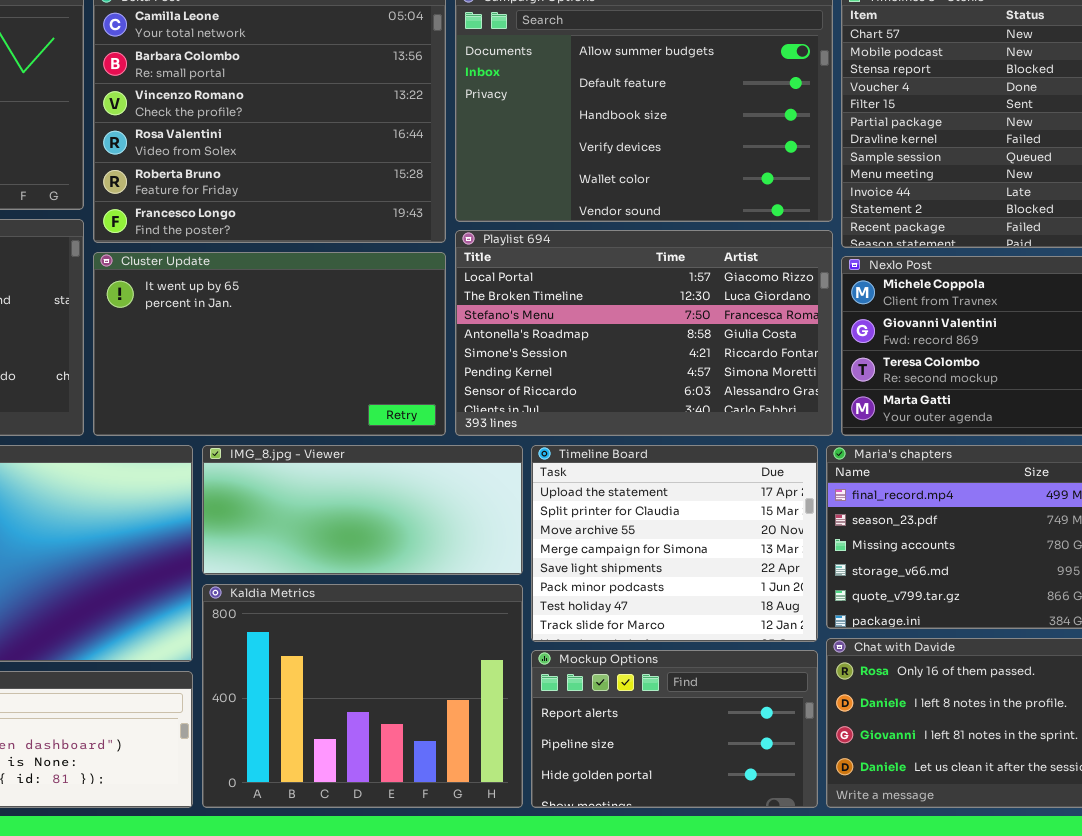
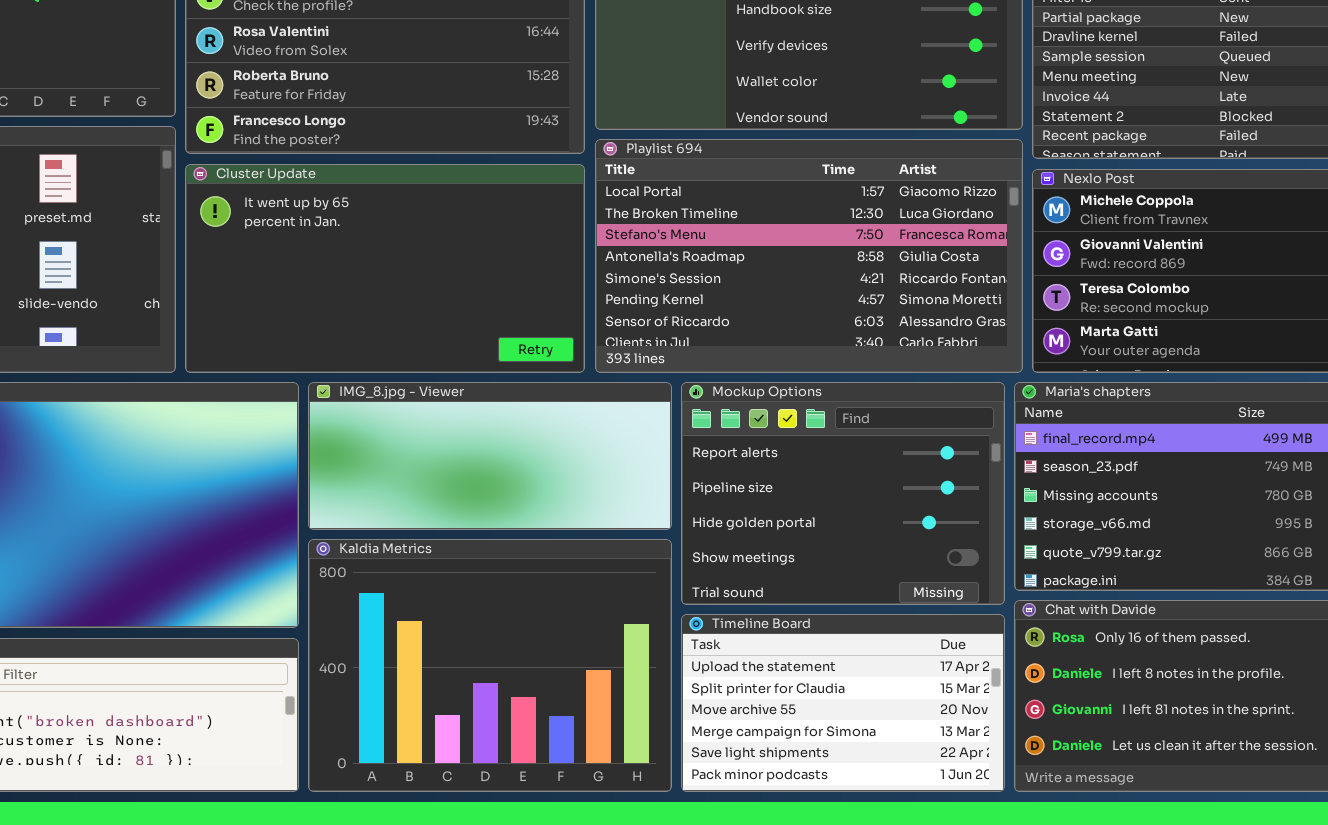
Timeline Board: [531,445,818,642] -> [681,614,1005,792], moved, resized
Mockup Options: [531,650,818,808] -> [681,382,1005,605], moved, resized

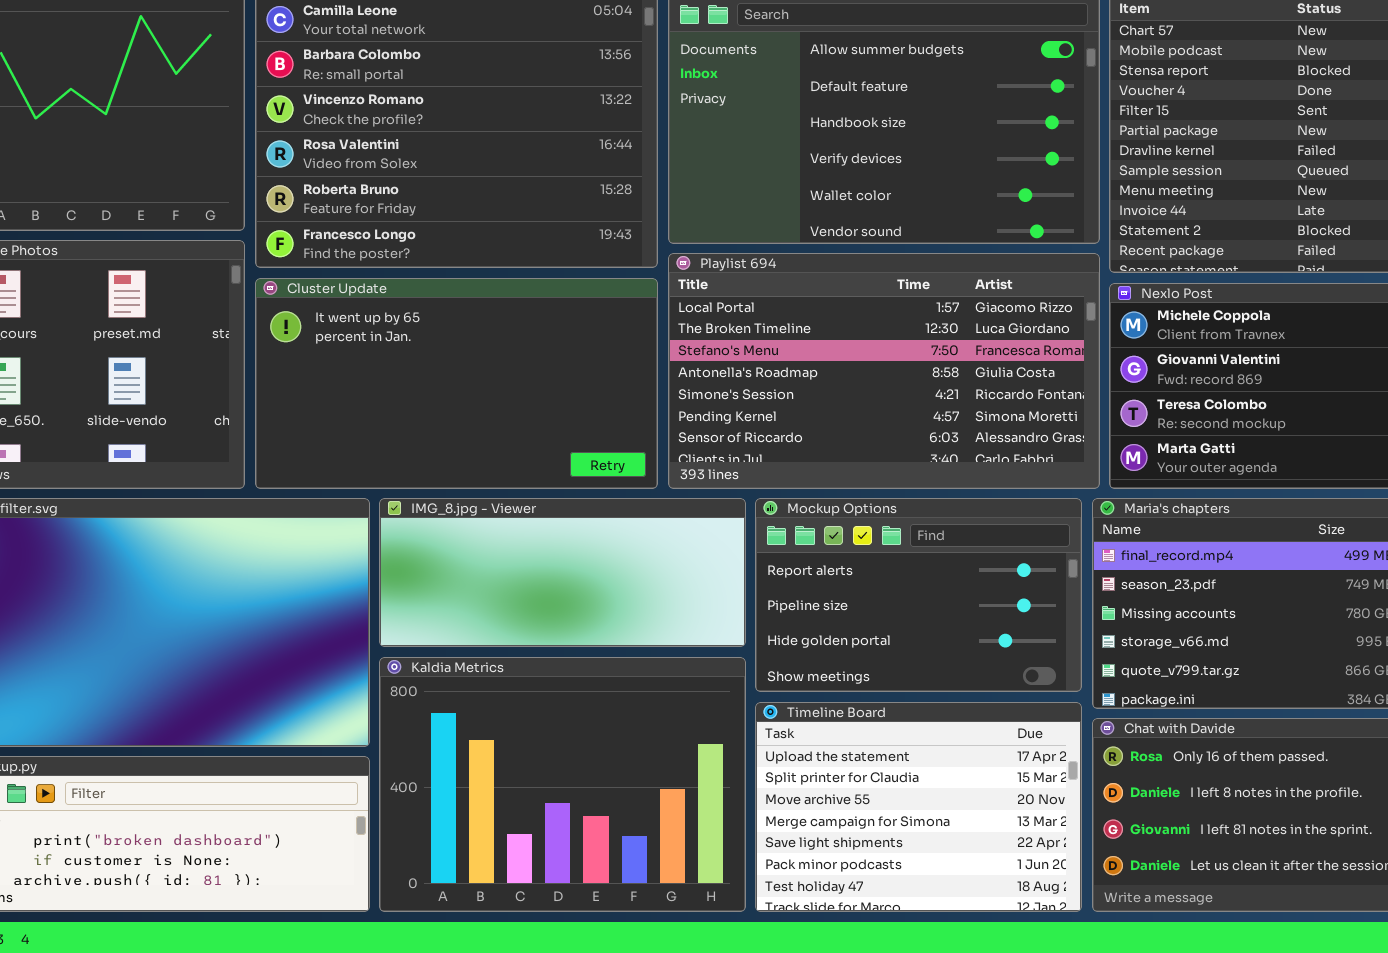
Mockup Options: [681,382,1005,605] -> [755,498,1082,692], resized
Timeline Board: [681,614,1005,792] -> [755,702,1082,912], resized

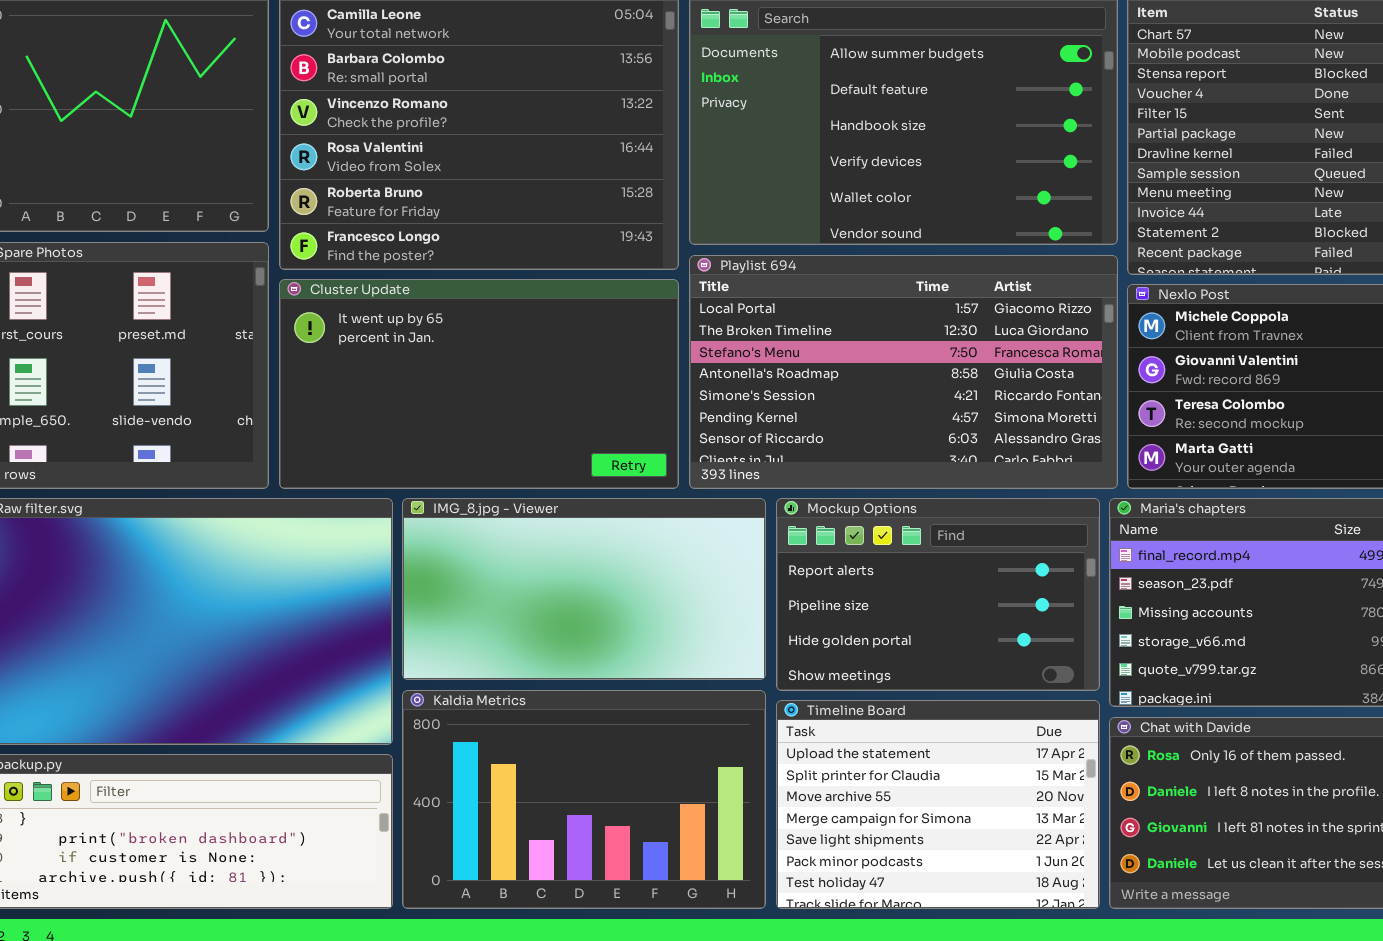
IMG_8.jpg - Viewer: [379,498,746,647] -> [402,498,766,680], resized
Kaldia Metrics: [379,657,746,912] -> [402,690,766,909], resized

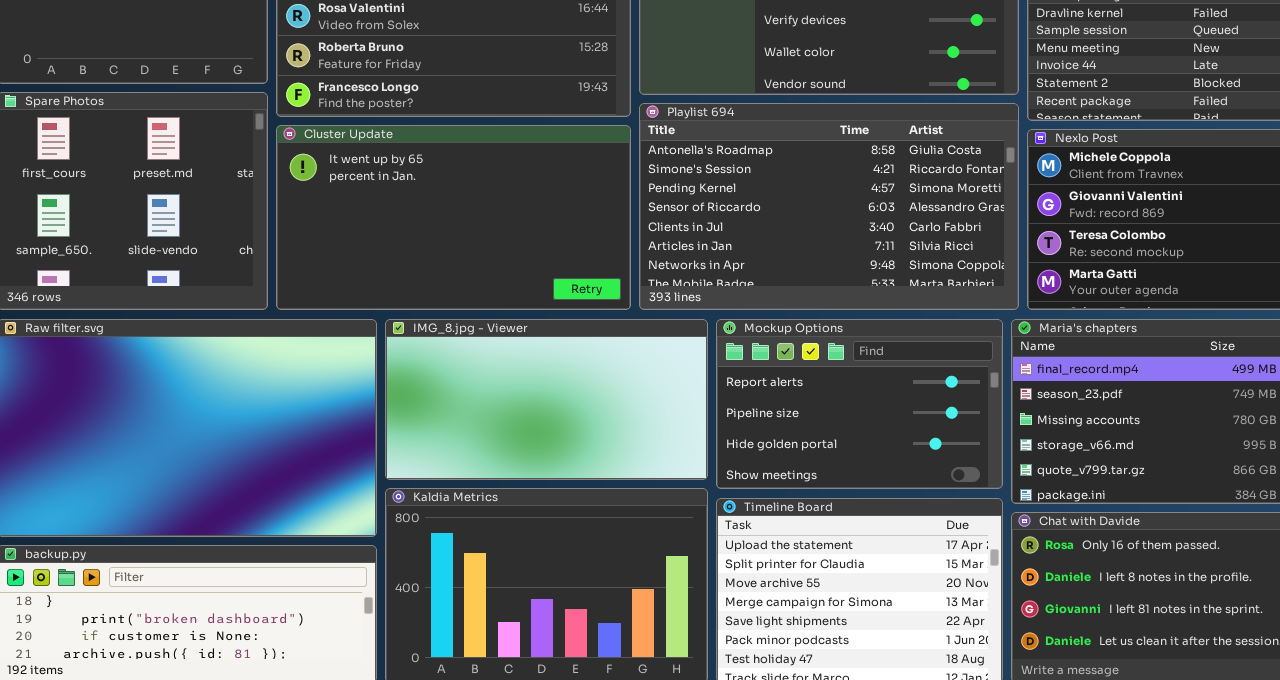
Playlist 694: [689,255,1118,489] -> [639,103,1019,310], scrolled down 3 rows

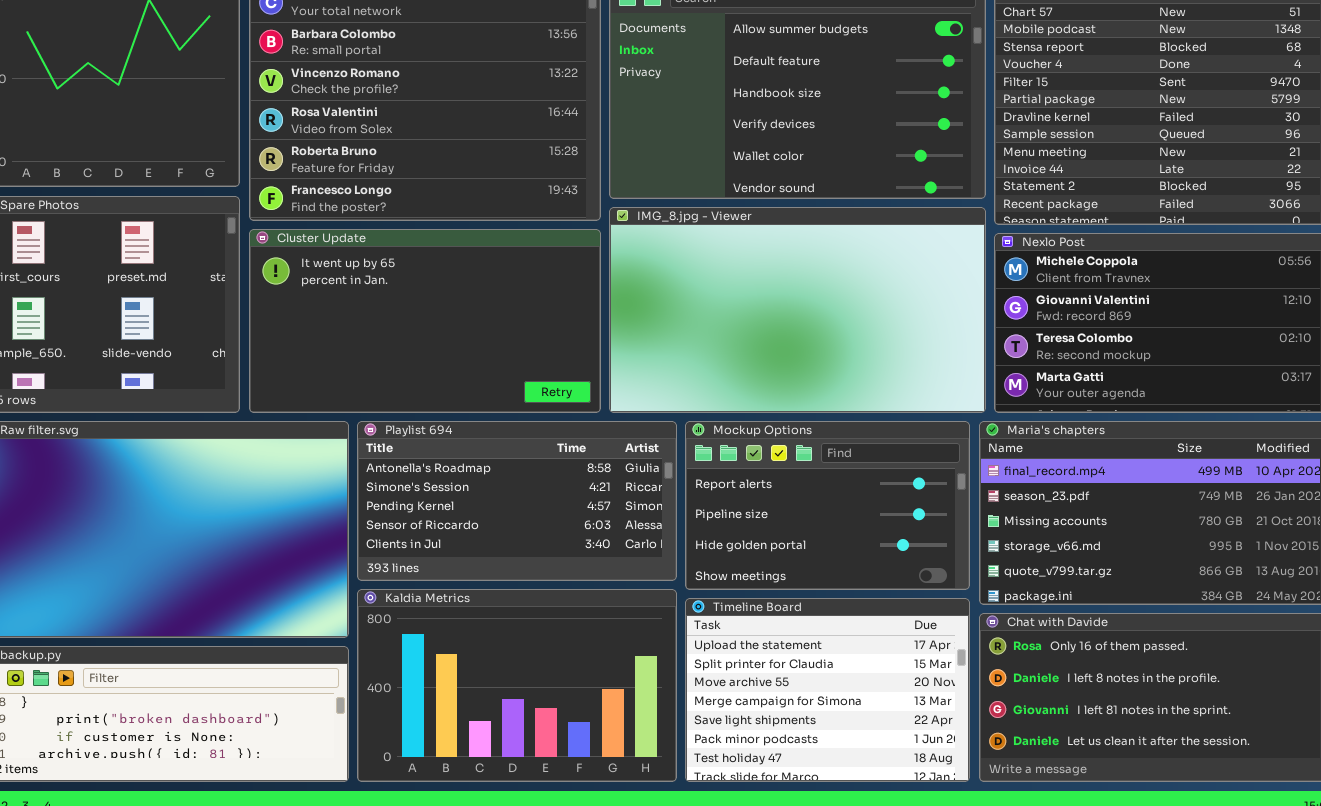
Playlist 694: [639,103,1019,310] -> [357,421,677,581], moved, resized
IMG_8.jpg - Viewer: [385,319,708,480] -> [609,207,986,413], moved, resized

